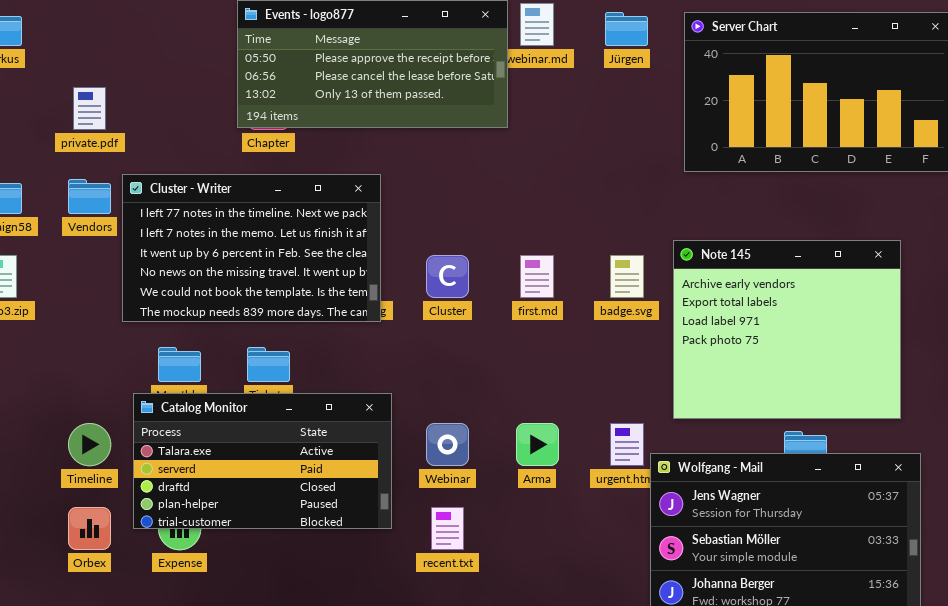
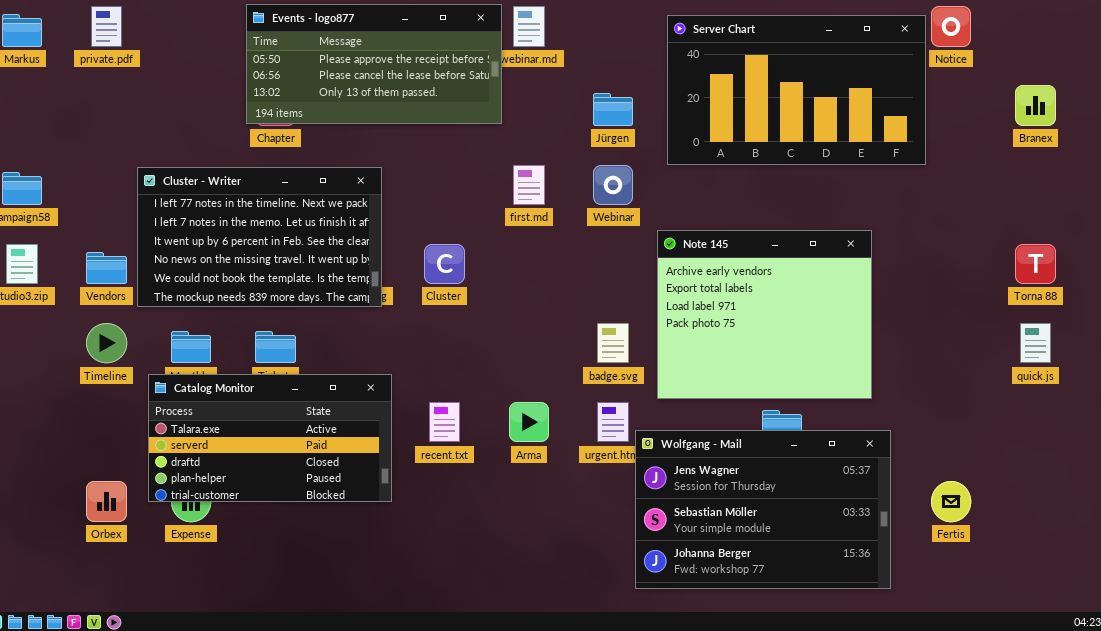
Jürgen: [605,12,648,46] -> [593,93,633,126], moved
private.pdf: [73,87,106,130] -> [91,6,122,47], moved
Vendors: [68,179,111,214] -> [86,252,127,284], moved
first.md: [520,255,554,298] -> [513,165,545,205], moved
badge.svg: [610,255,644,298] -> [597,323,629,363], moved
Timeline: [68,423,111,466] -> [86,323,127,363], moved
Webinar: [426,423,469,466] -> [593,165,633,205], moved
recent.txt: [431,507,464,550] -> [429,402,460,442], moved

